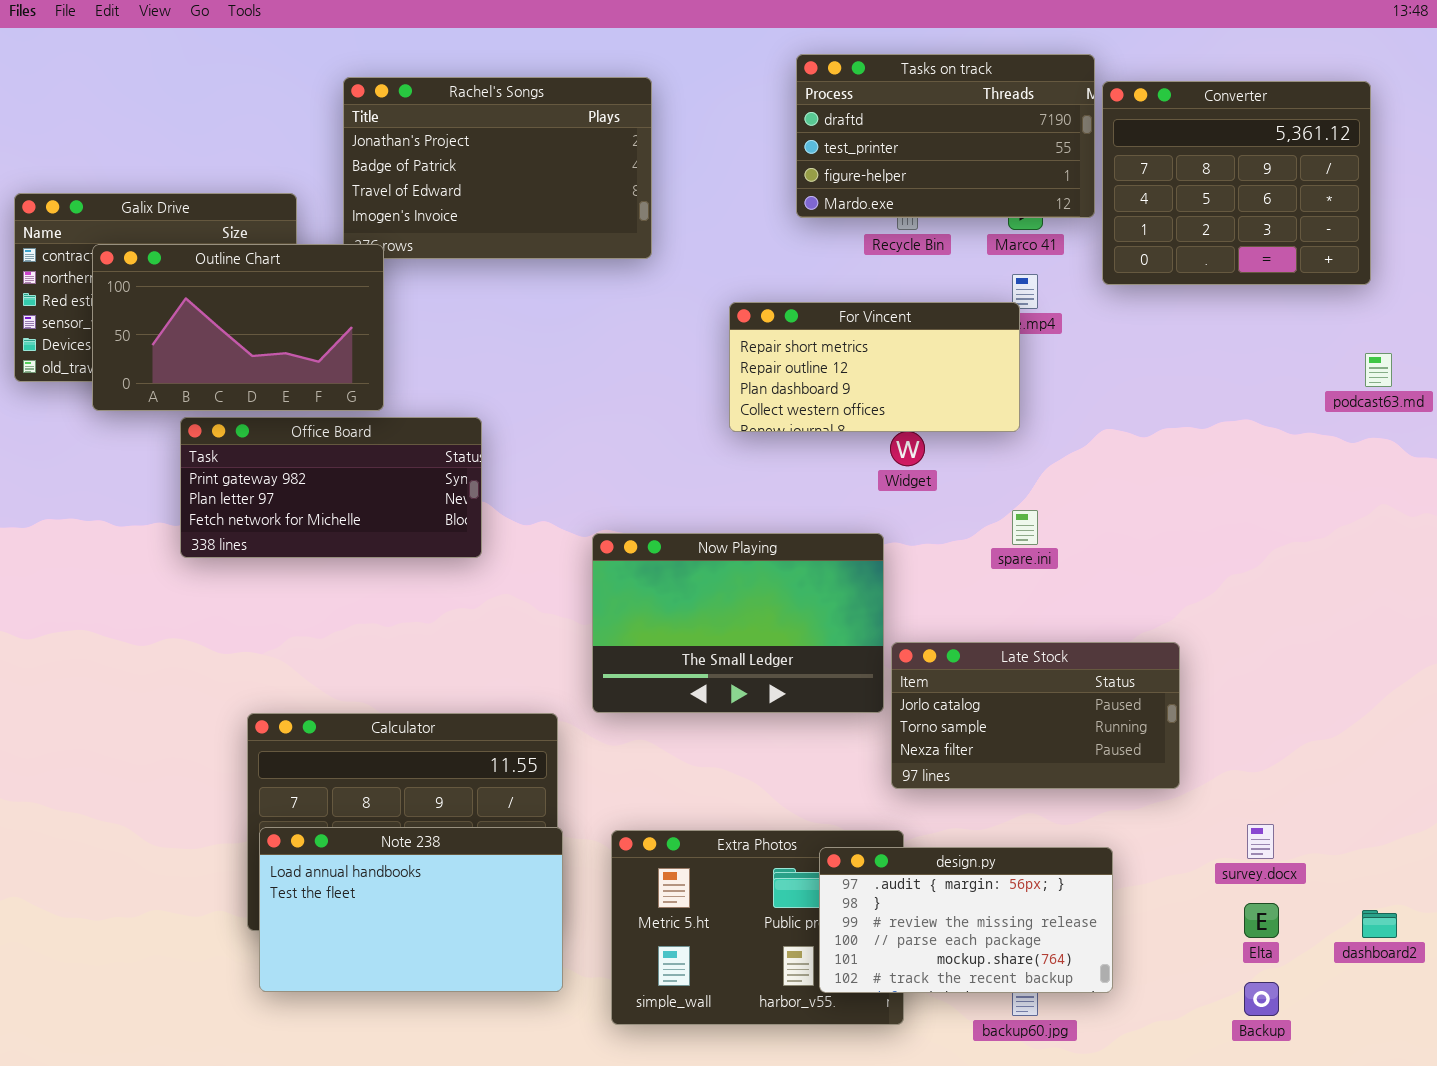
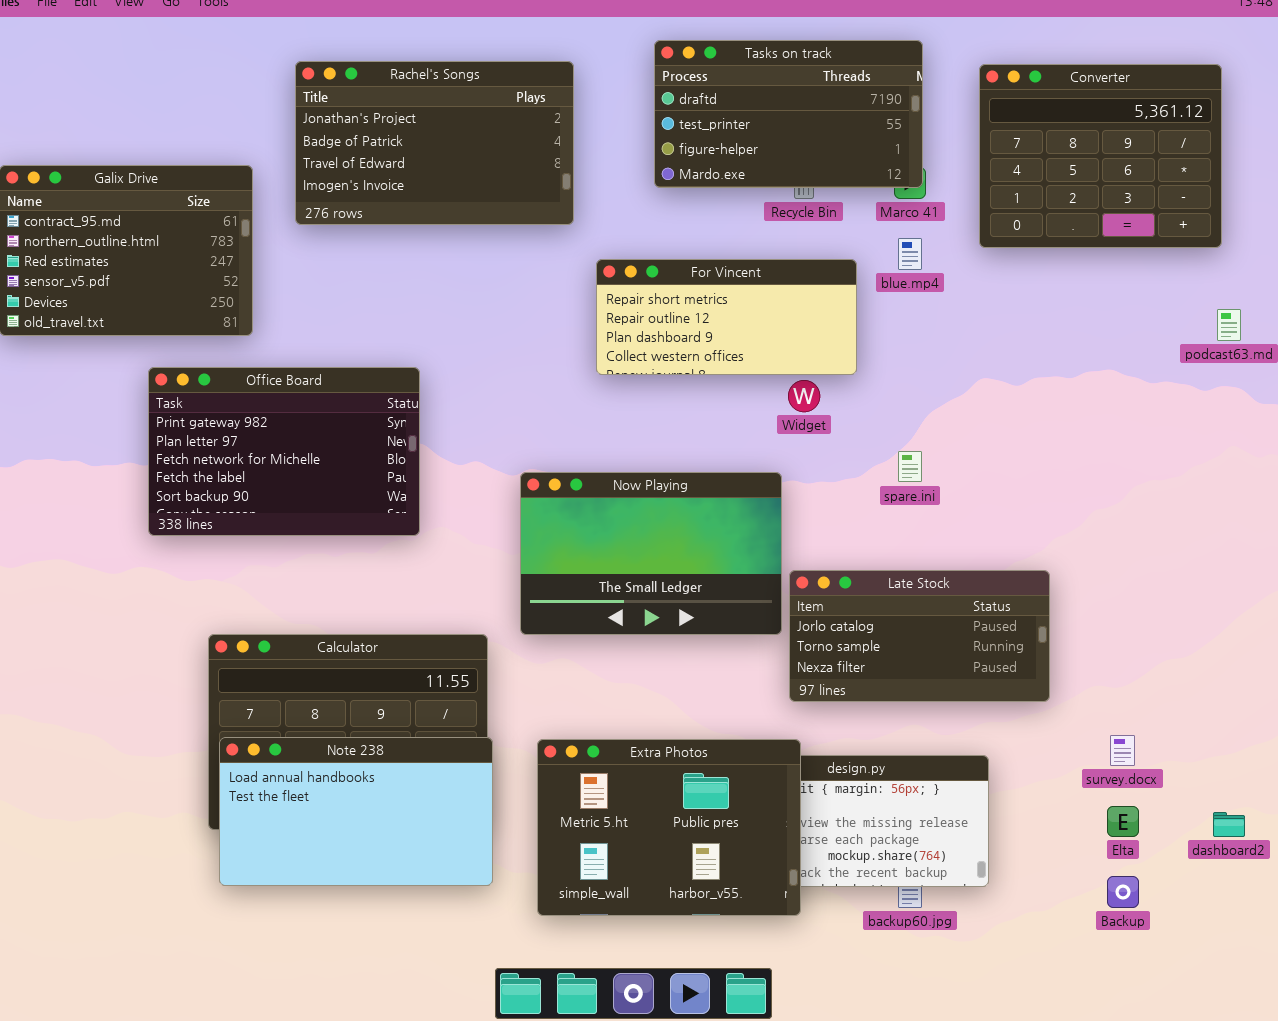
Tasks on track: [796,54,1095,218] -> [654,40,923,188], moved
Outline Chart: [92,244,384,411] -> none, closed
For Vincent: [729,302,1020,432] -> [596,259,857,375], moved
Office Board: [180,417,482,558] -> [148,367,420,536], resized
Extra Photos: [611,830,904,1025] -> [537,739,801,916], raised

